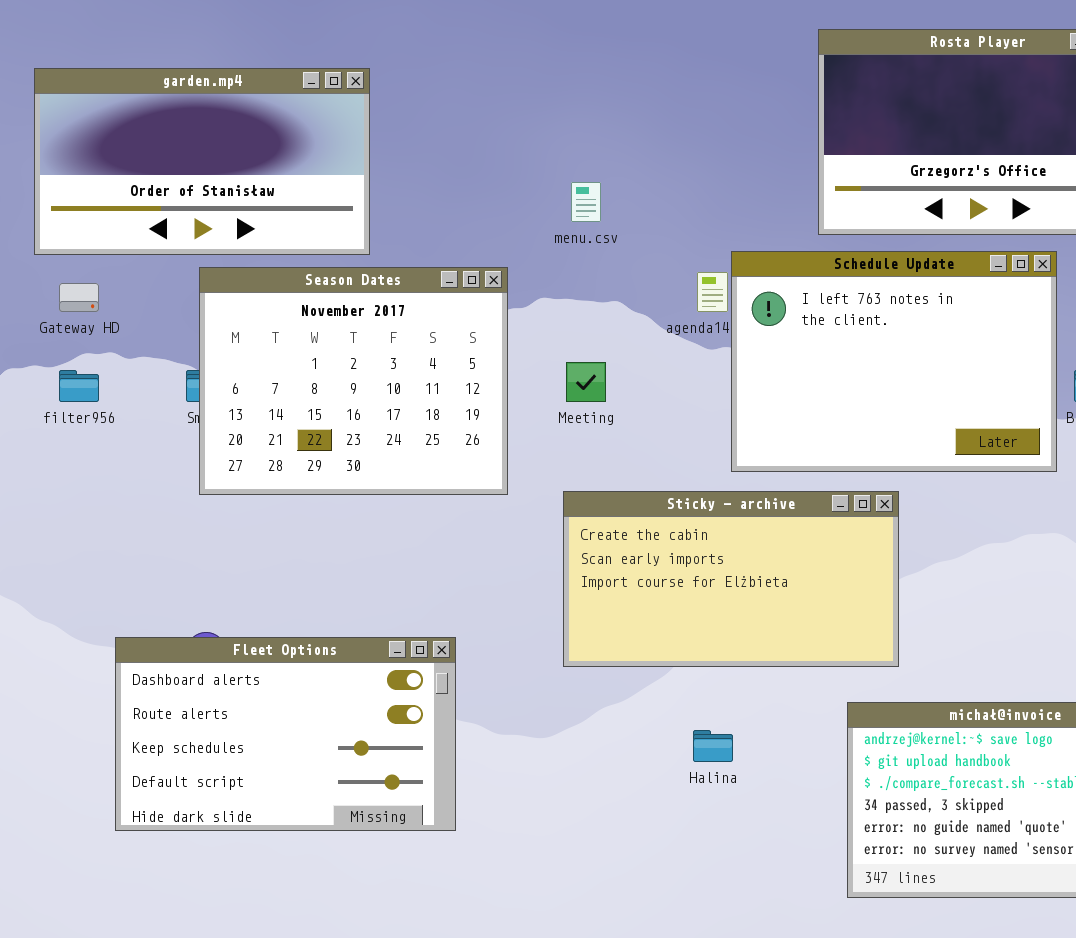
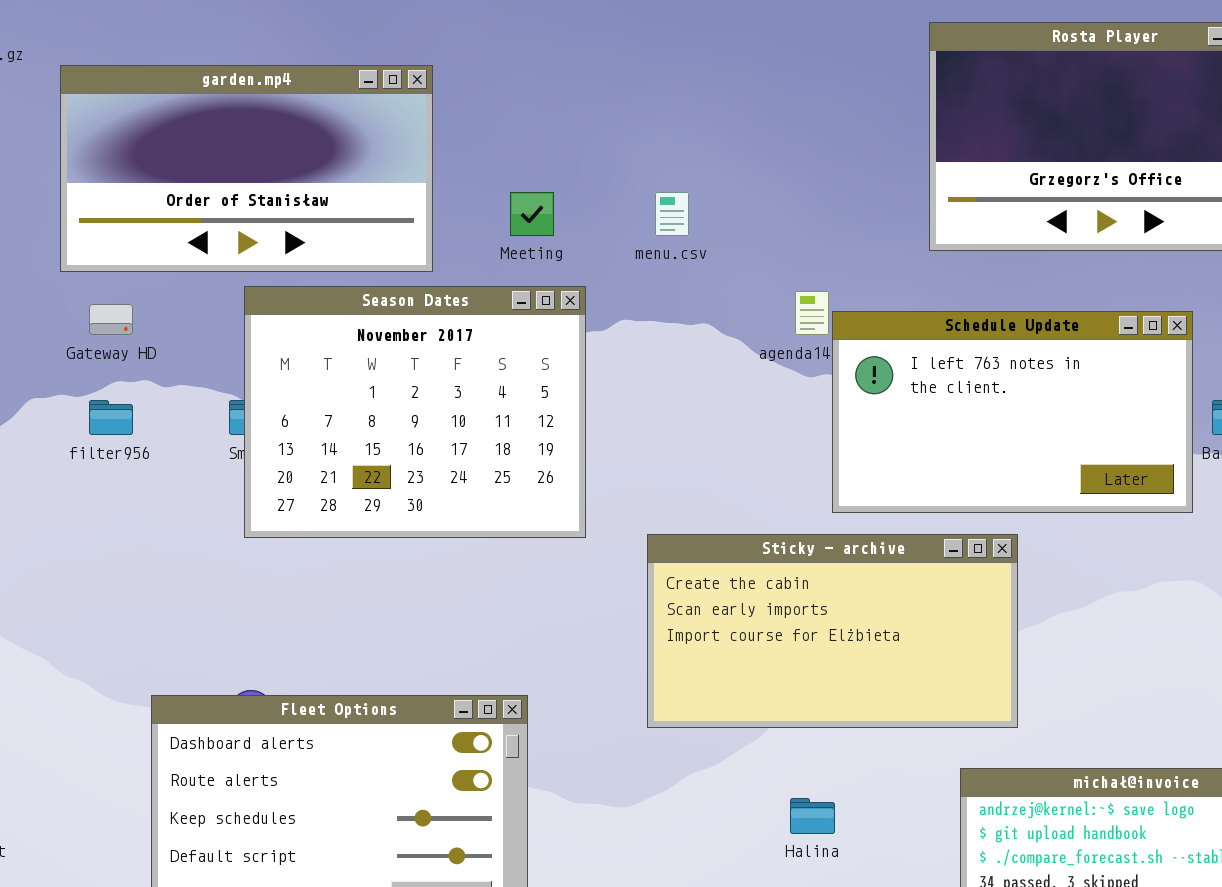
Schedule Update: [731,251,1057,472] -> [832,311,1193,513], resized
Meeting: [566,362,606,402] -> [510,192,554,236], moved

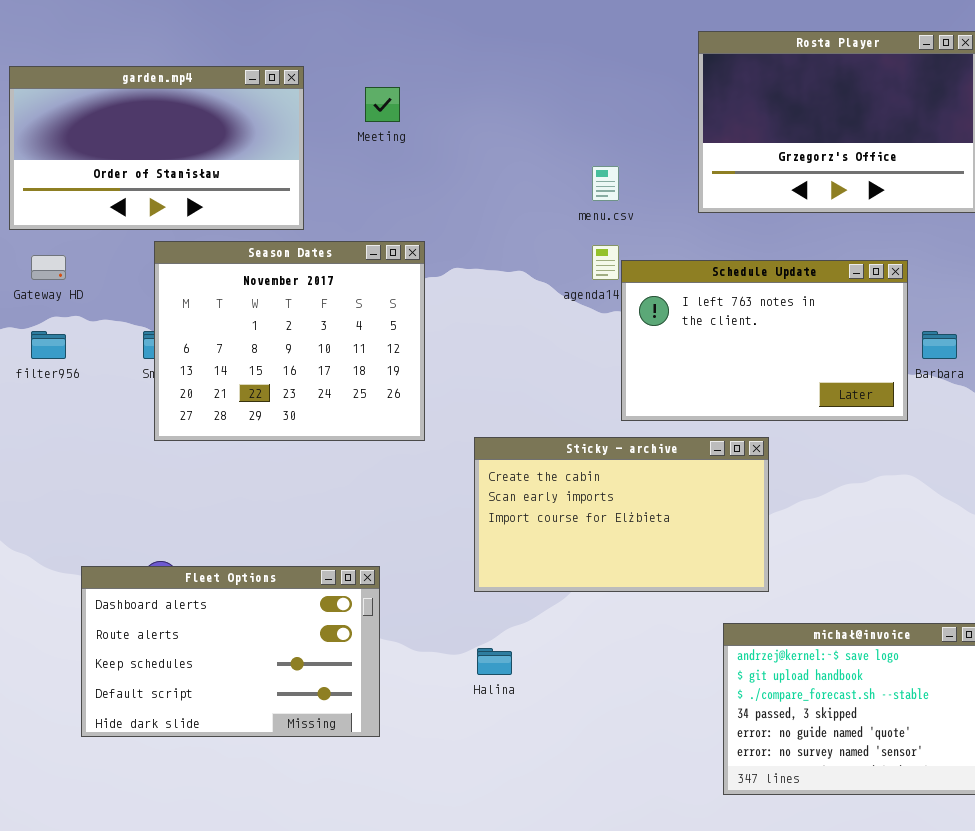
Meeting: [510,192,554,236] -> [365,87,400,122], moved
menu.csv: [655,192,689,236] -> [592,166,619,201], moved
Halina: [790,798,835,834] -> [477,648,512,675], moved

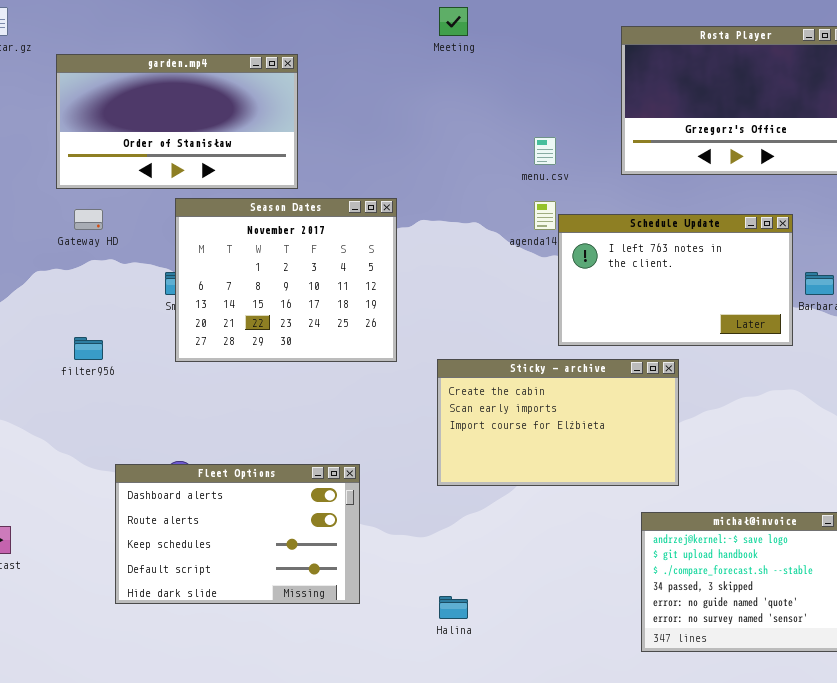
Meeting: [365,87,400,122] -> [439,7,468,36], moved
filter956: [31,331,66,359] -> [74,337,103,360], moved
Halina: [477,648,512,675] -> [439,596,468,619], moved

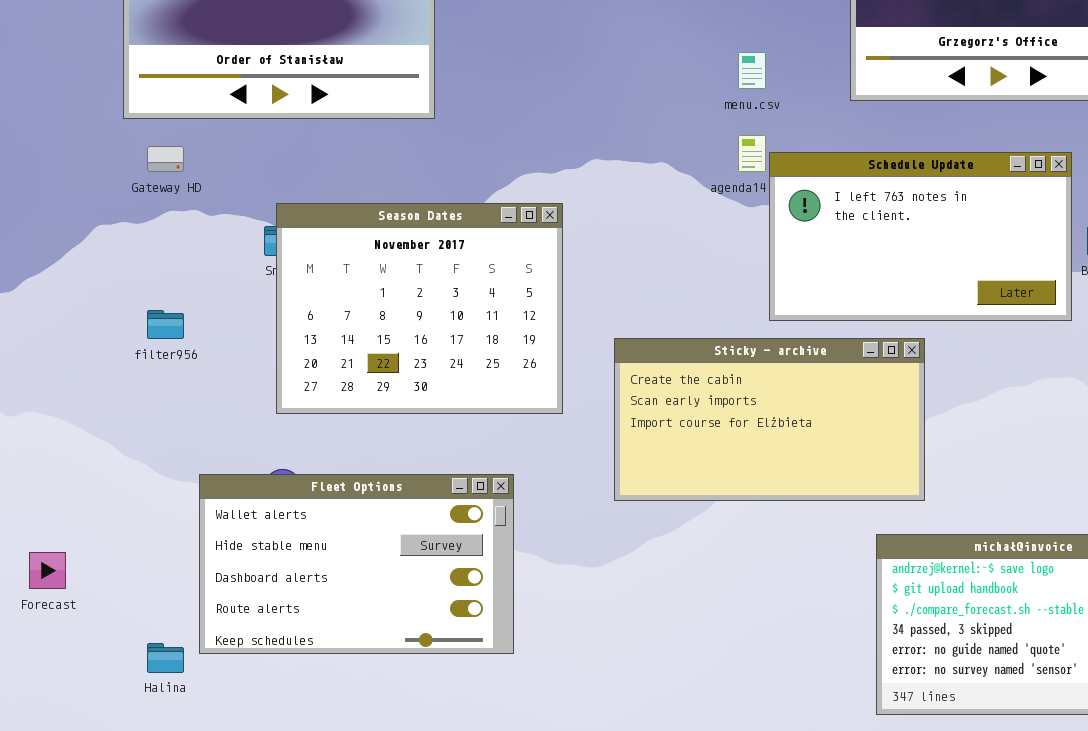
Season Dates: [175,198,397,362] -> [276,203,563,414], moved
Fleet Options: [115,464,360,604] -> [199,474,514,654], scrolled up 2 rows
Halina: [439,596,468,619] -> [147,643,184,673], moved

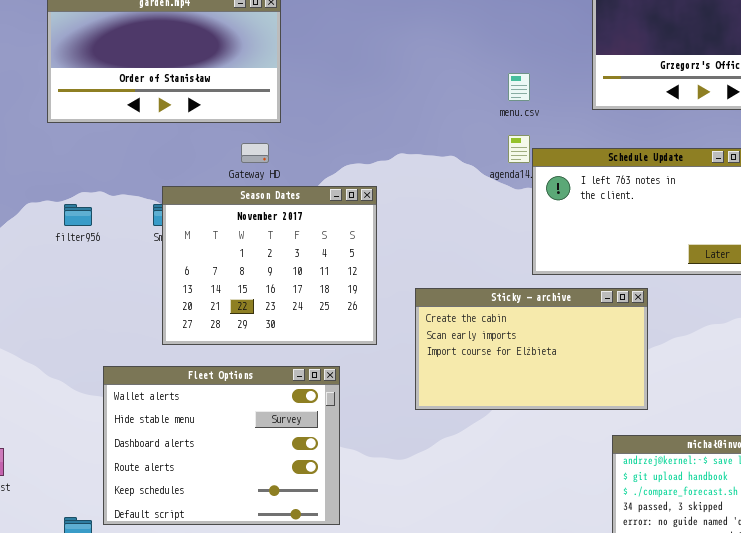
Gateway HD: [147,146,184,172] -> [241,143,269,163], moved
filter956: [147,310,184,339] -> [64,204,92,226], moved
Fleet Options: [199,474,514,654] -> [103,366,340,525], resized

